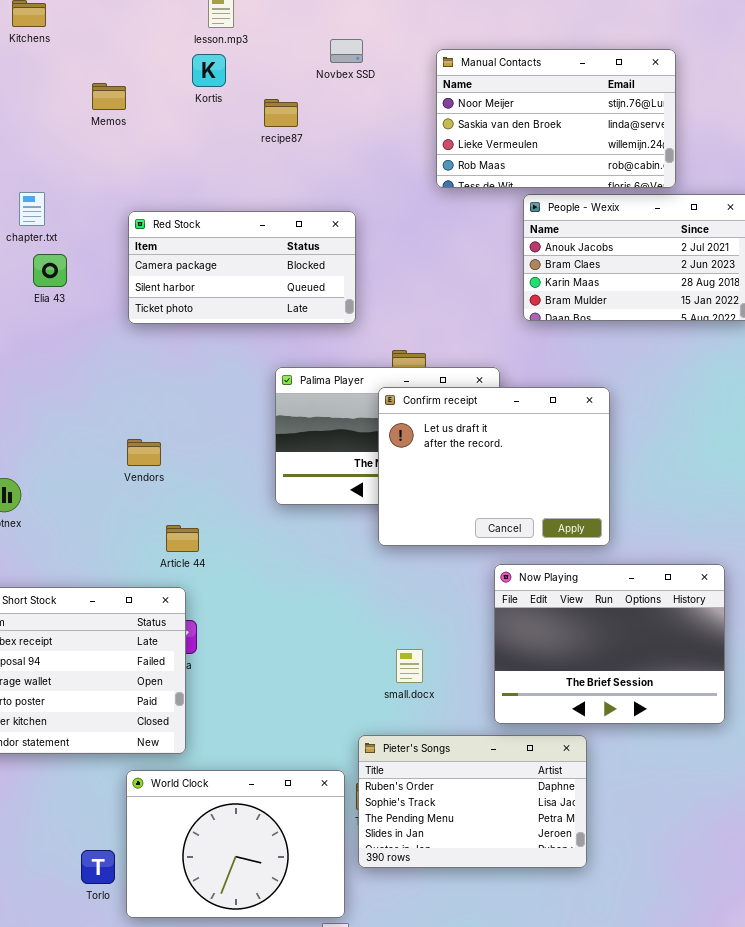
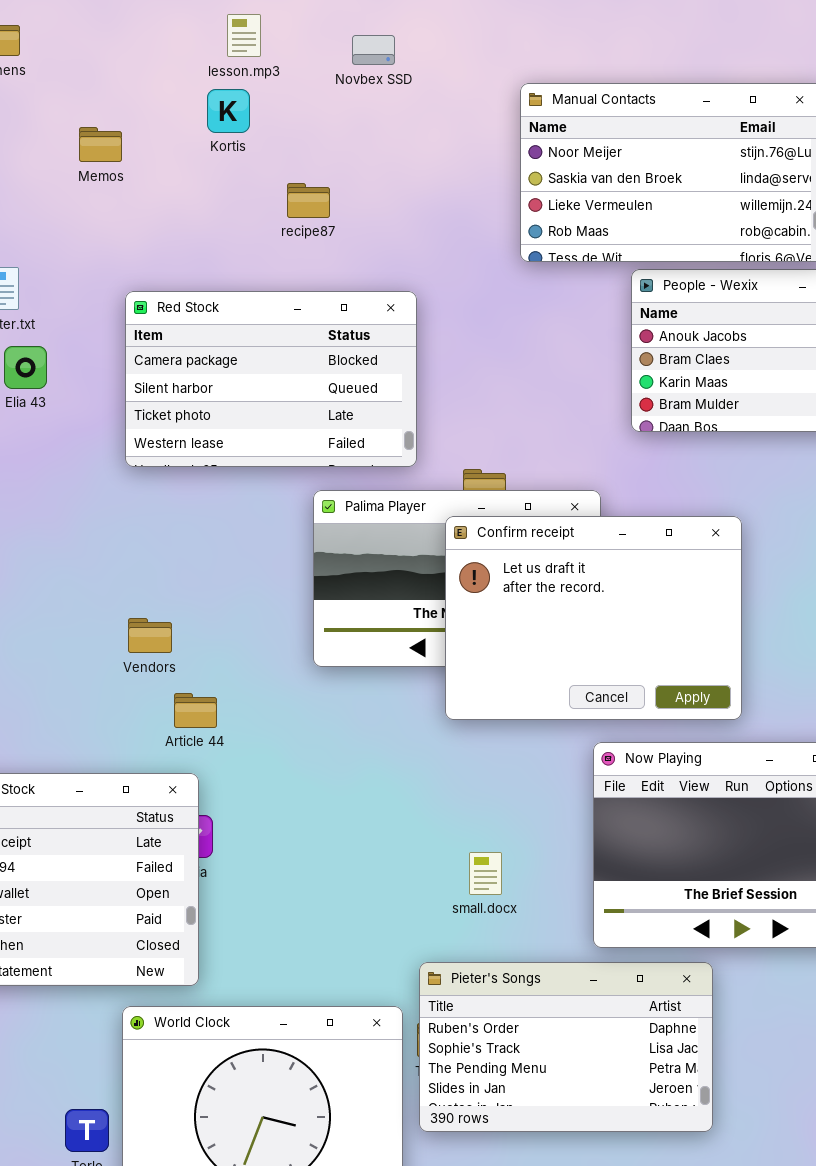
Novbex SSD: [330,39,363,63] -> [352,35,395,65], moved
recipe87: [264,99,298,127] -> [287,183,330,218], moved
Red Stock: [128,211,356,324] -> [125,291,417,467], resized
Vendors: [127,439,161,466] -> [128,618,172,653], moved

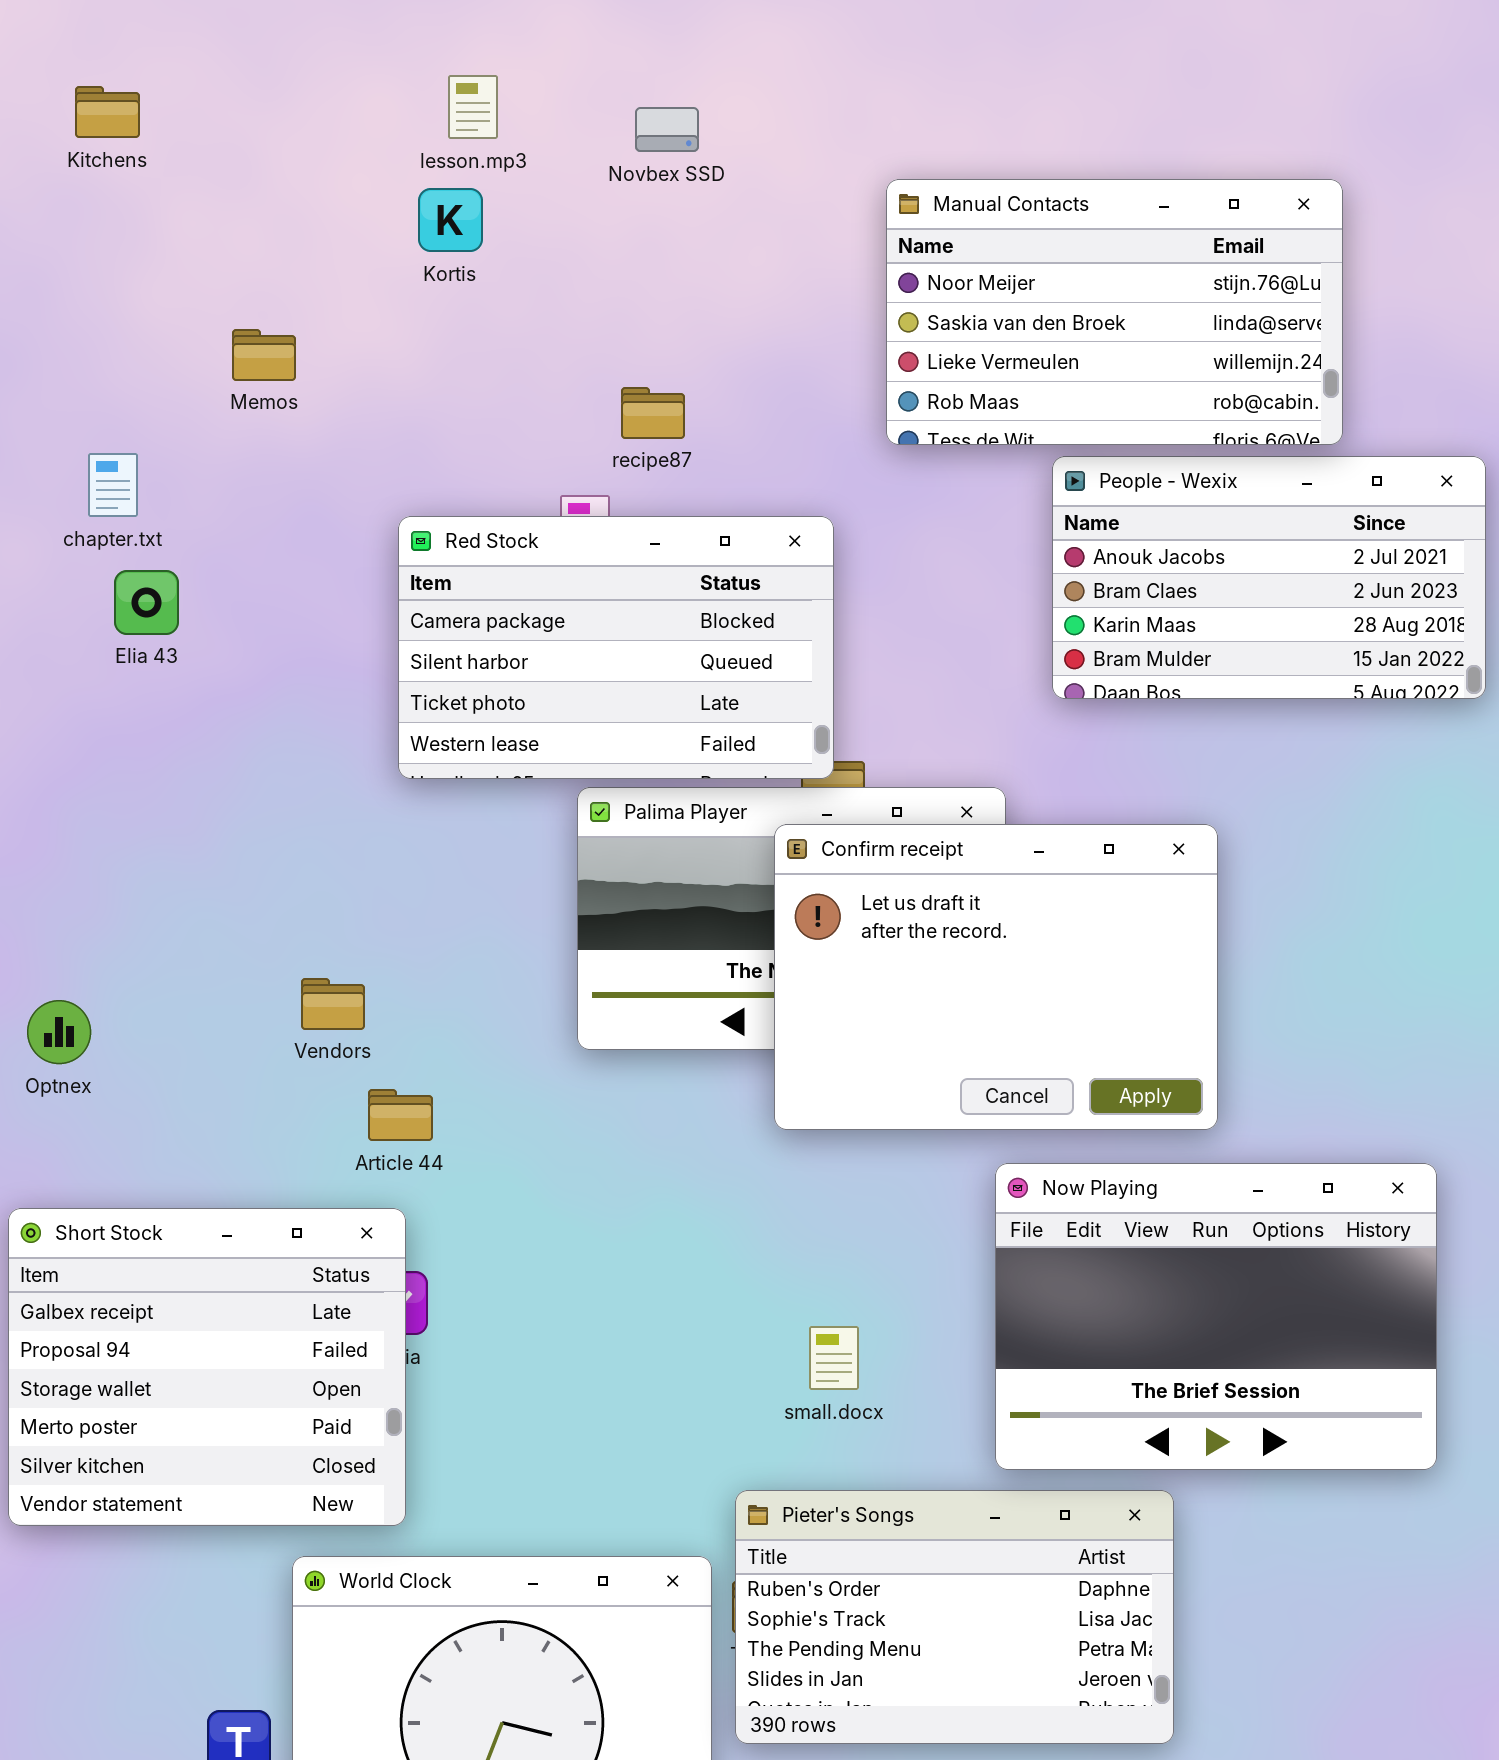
Memos: [79,127,122,162] -> [232,329,296,381], moved
recipe87: [287,183,330,218] -> [621,387,685,439], moved
Red Stock: [125,291,417,467] -> [398,516,834,779], moved

